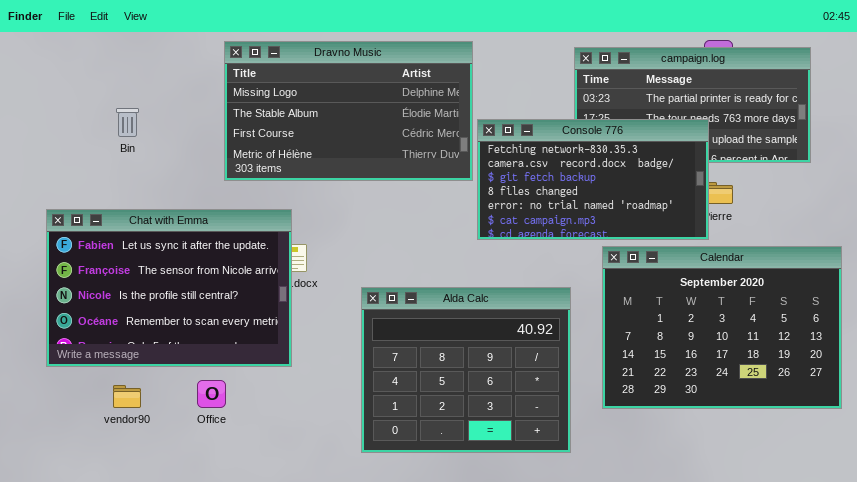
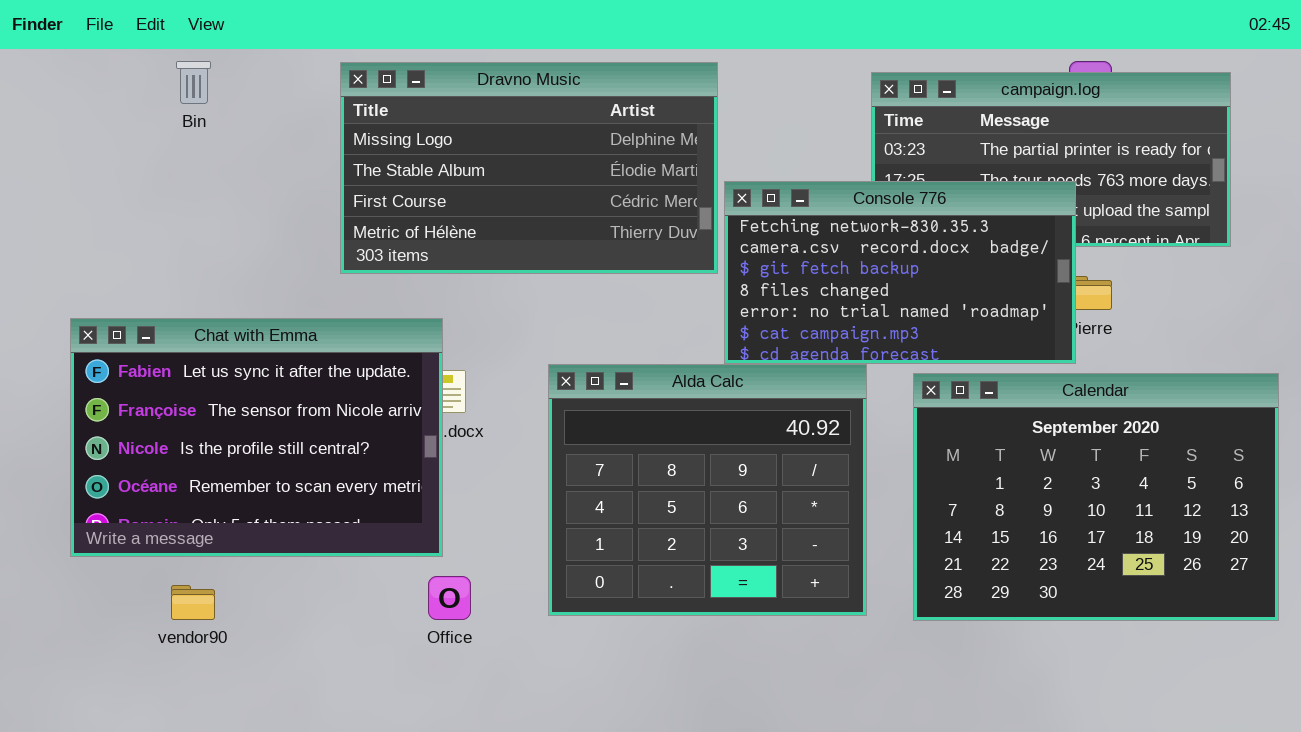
Bin: [116,108,139,137] -> [176,61,211,104], moved
Alda Calc: [361,287,571,453] -> [548,364,867,616], moved
Office: [197,380,226,408] -> [428,576,471,620], moved

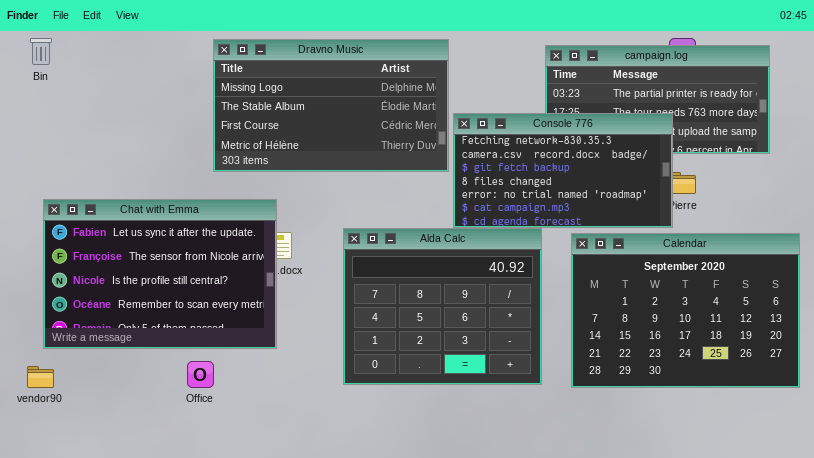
Bin: [176,61,211,104] -> [30,38,52,65], moved
Office: [428,576,471,620] -> [187,361,214,388], moved
vendor90: [171,585,215,620] -> [27,366,54,388], moved

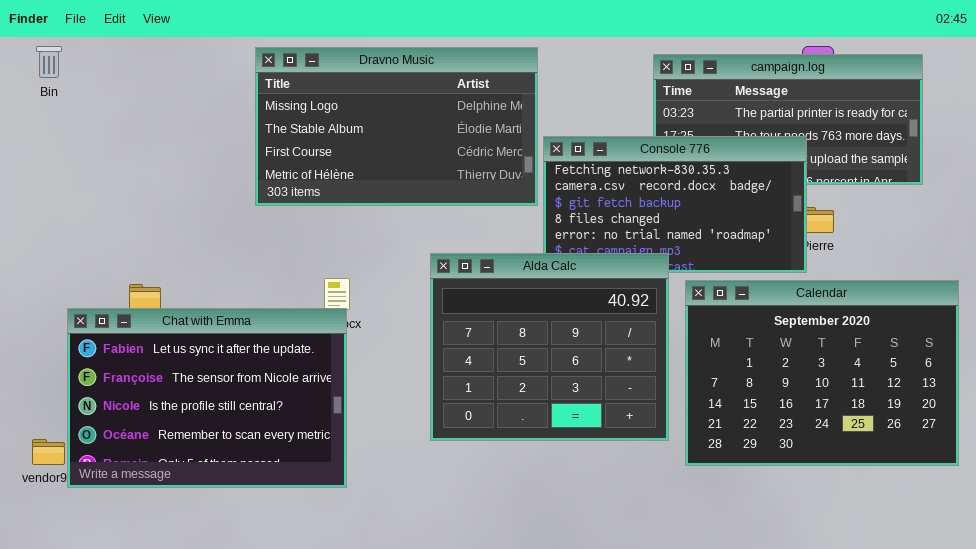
Chat with Emma: [43,199,277,349] -> [67,308,347,488], moved
Alda Calc: [343,228,542,385] -> [430,253,669,441], moved

